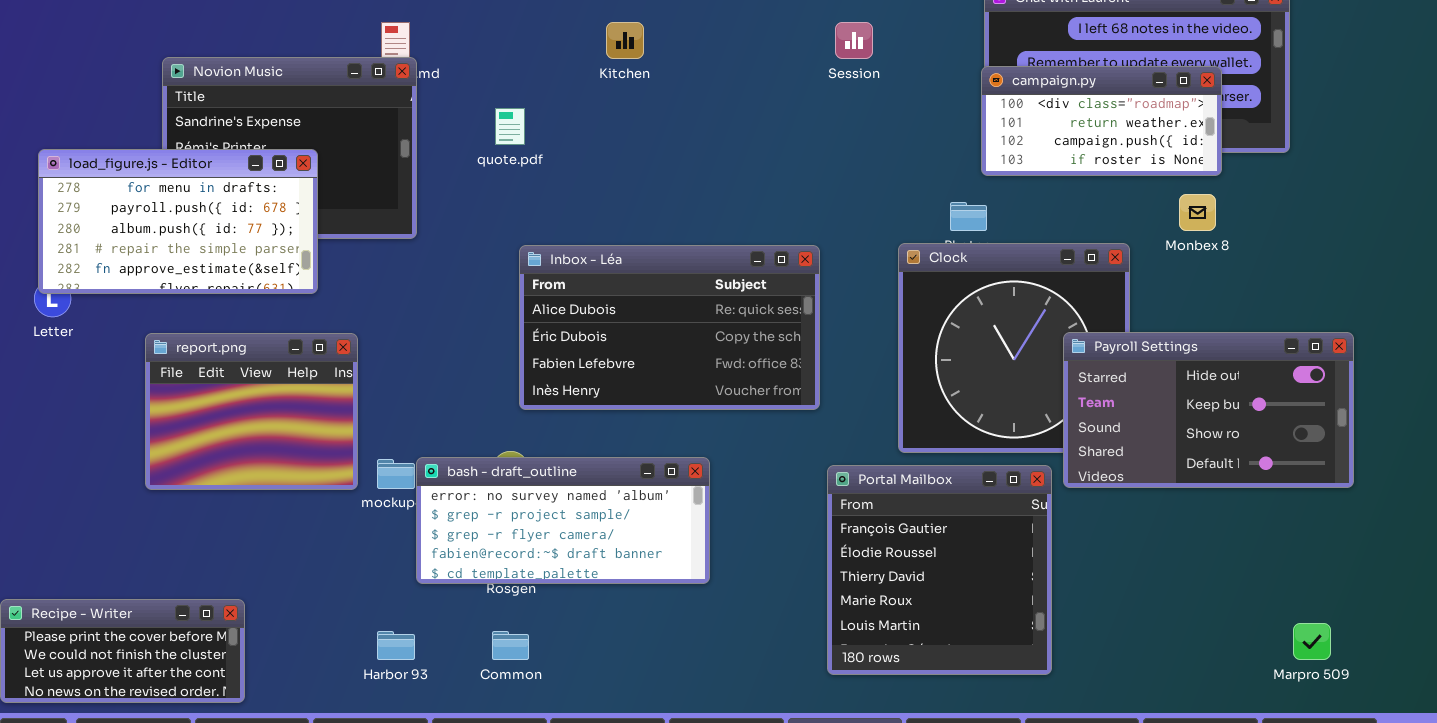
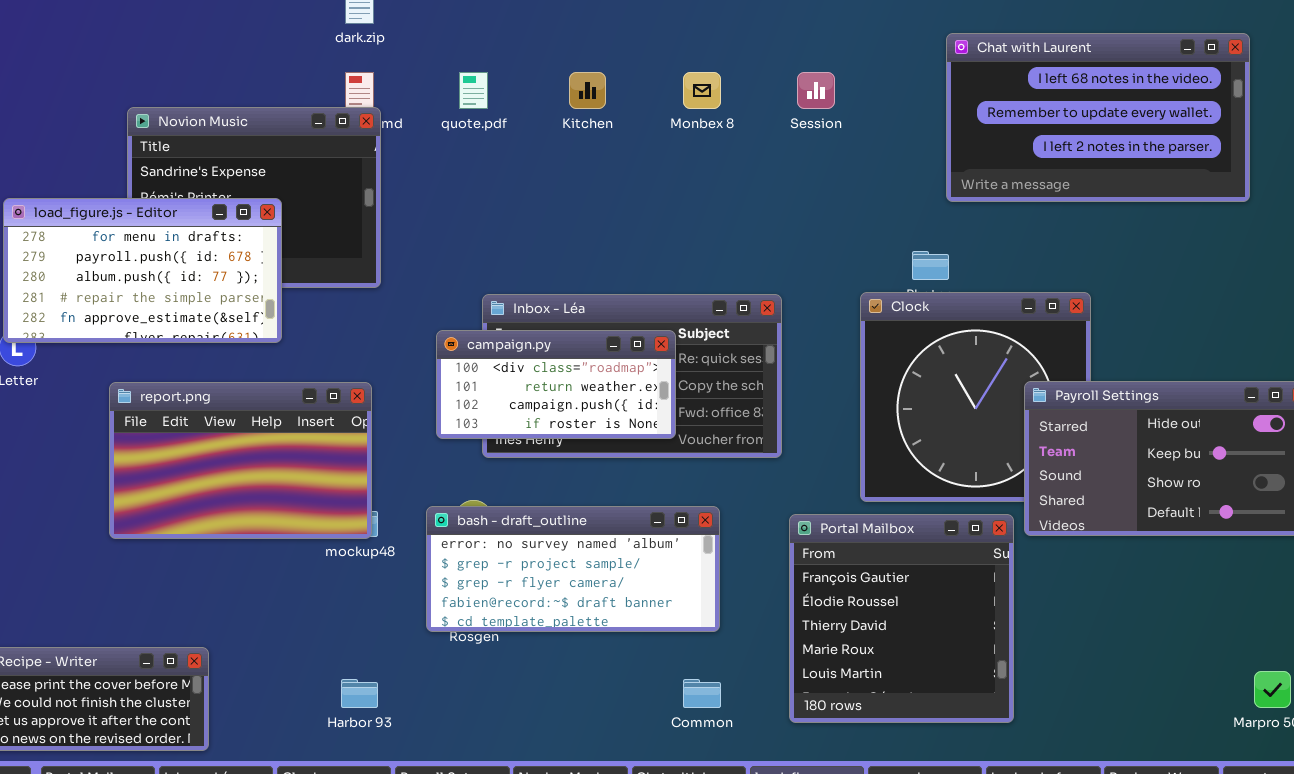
campaign.py: [981,66,1222,176] -> [436,330,676,439], moved
quote.pdf: [495,108,525,145] -> [459,72,488,109], moved
Monbex 8: [1179,194,1216,231] -> [683,72,721,109], moved
report.png: [145,333,358,490] -> [109,382,372,539], resized
bash - draft_outline: [416,457,710,584] -> [426,506,720,632], moved
Common: [492,631,529,660] -> [683,679,721,708], moved

